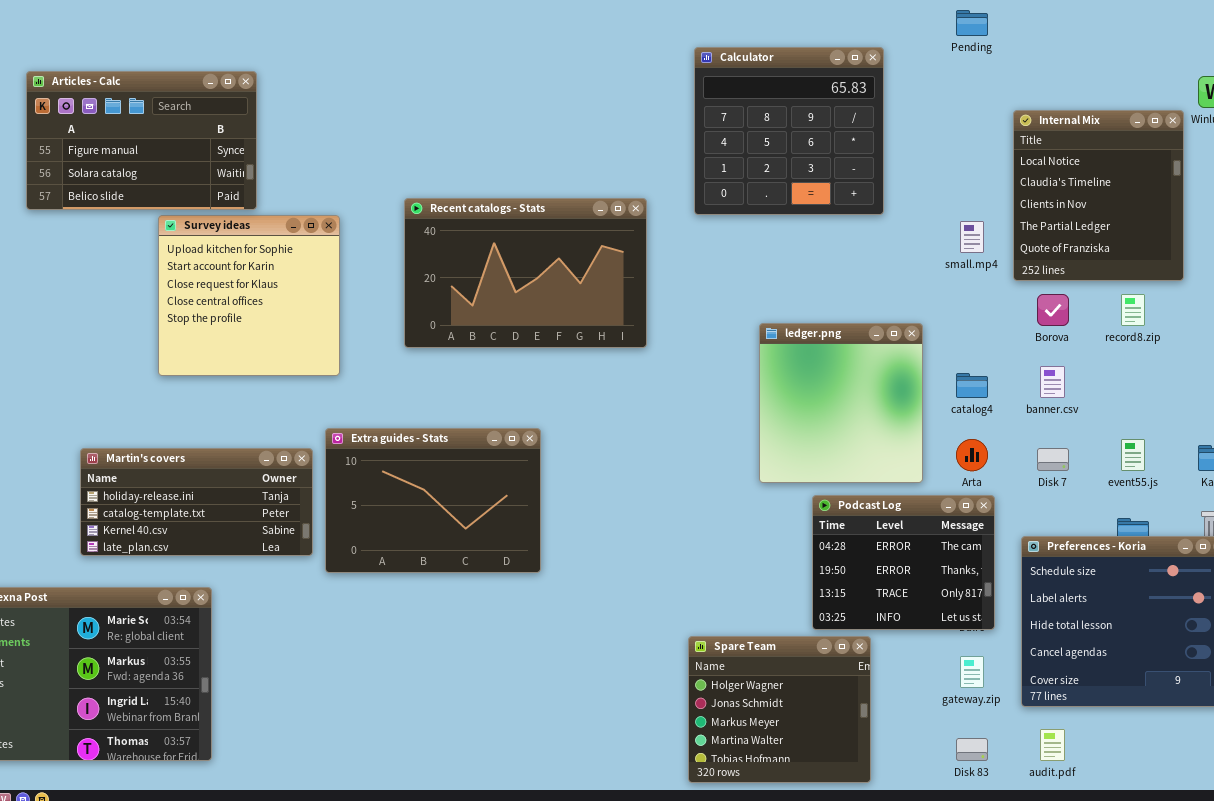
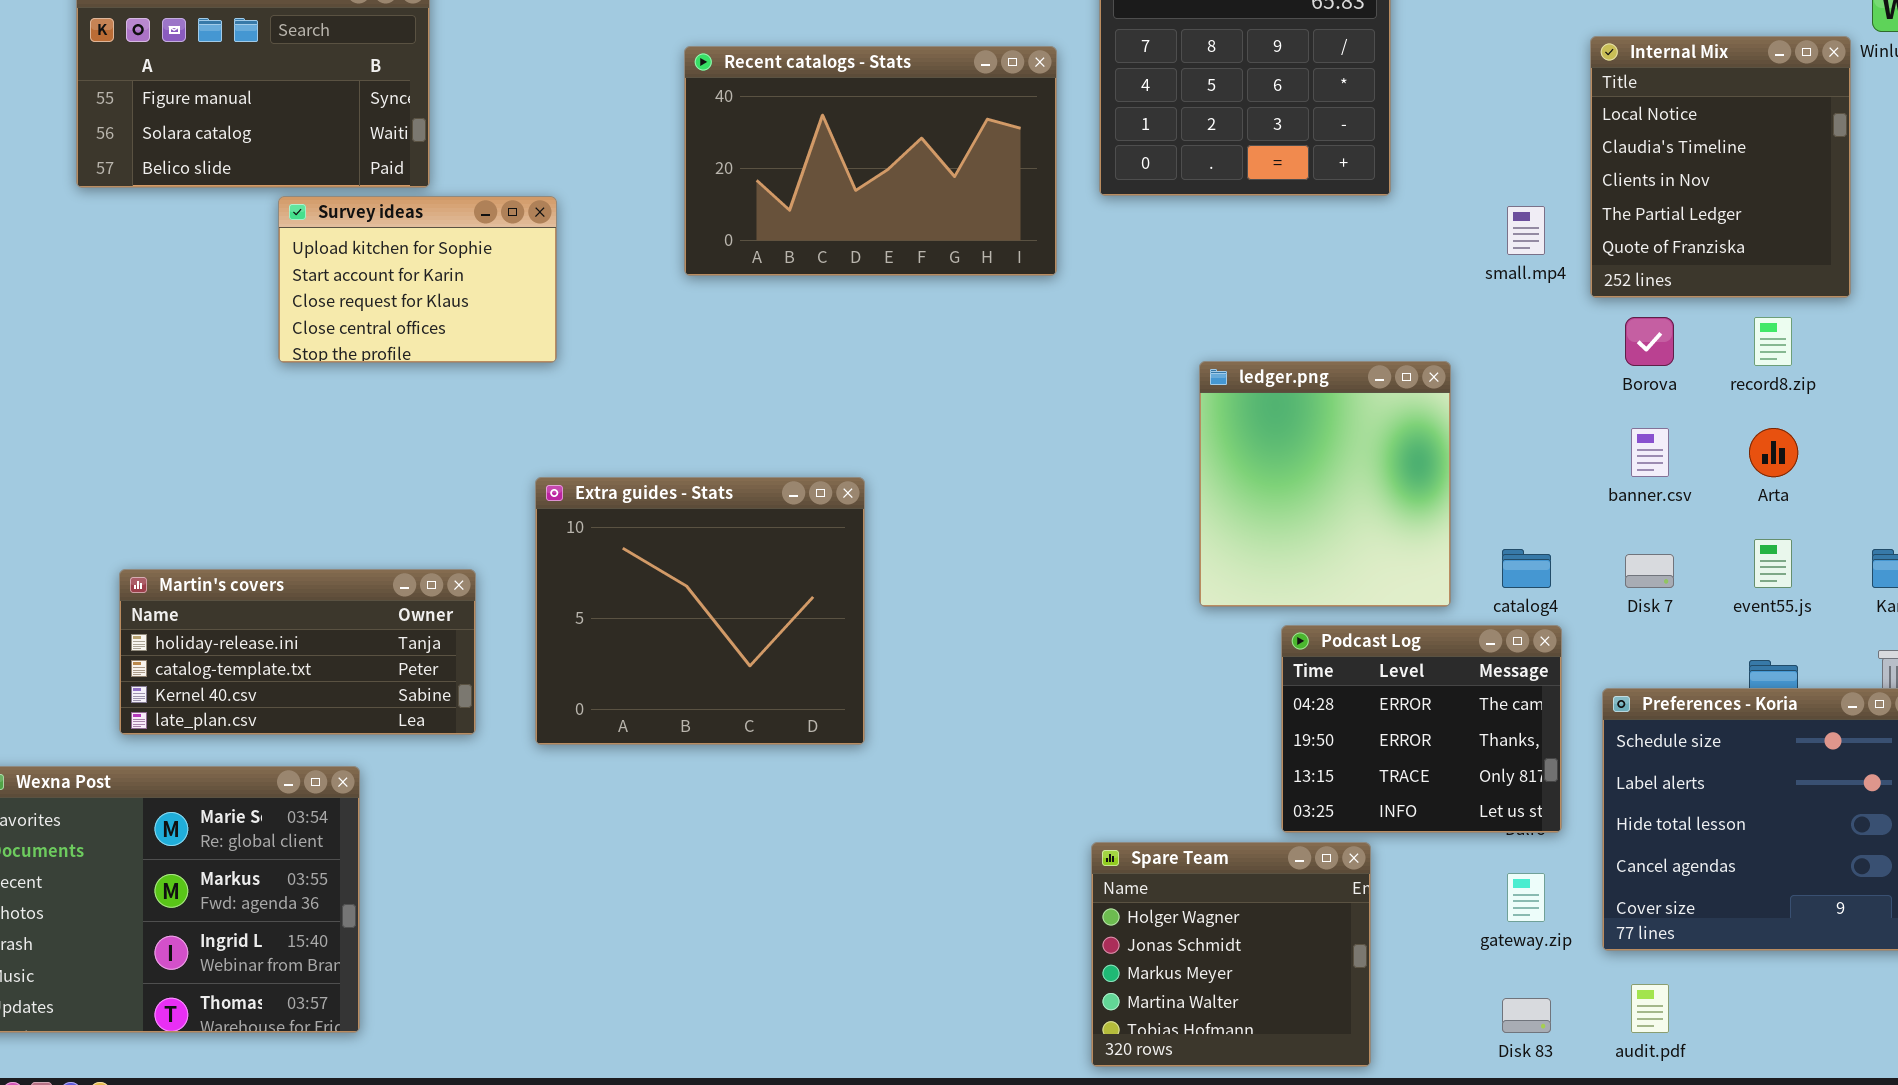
Recent catalogs - Stats: [404,198,647,348] -> [684,46,1057,276], moved
Survey ideas: [158,215,340,376] -> [278,196,557,363], resized
catalog4: [956,373,988,398] -> [1502,549,1551,588], moved
Extra guides - Stats: [325,428,541,573] -> [535,477,865,745], resized
Arta: [956,439,988,471] -> [1749,428,1798,477], moved
Martin's covers: [80,448,313,556] -> [119,569,476,735], moved

